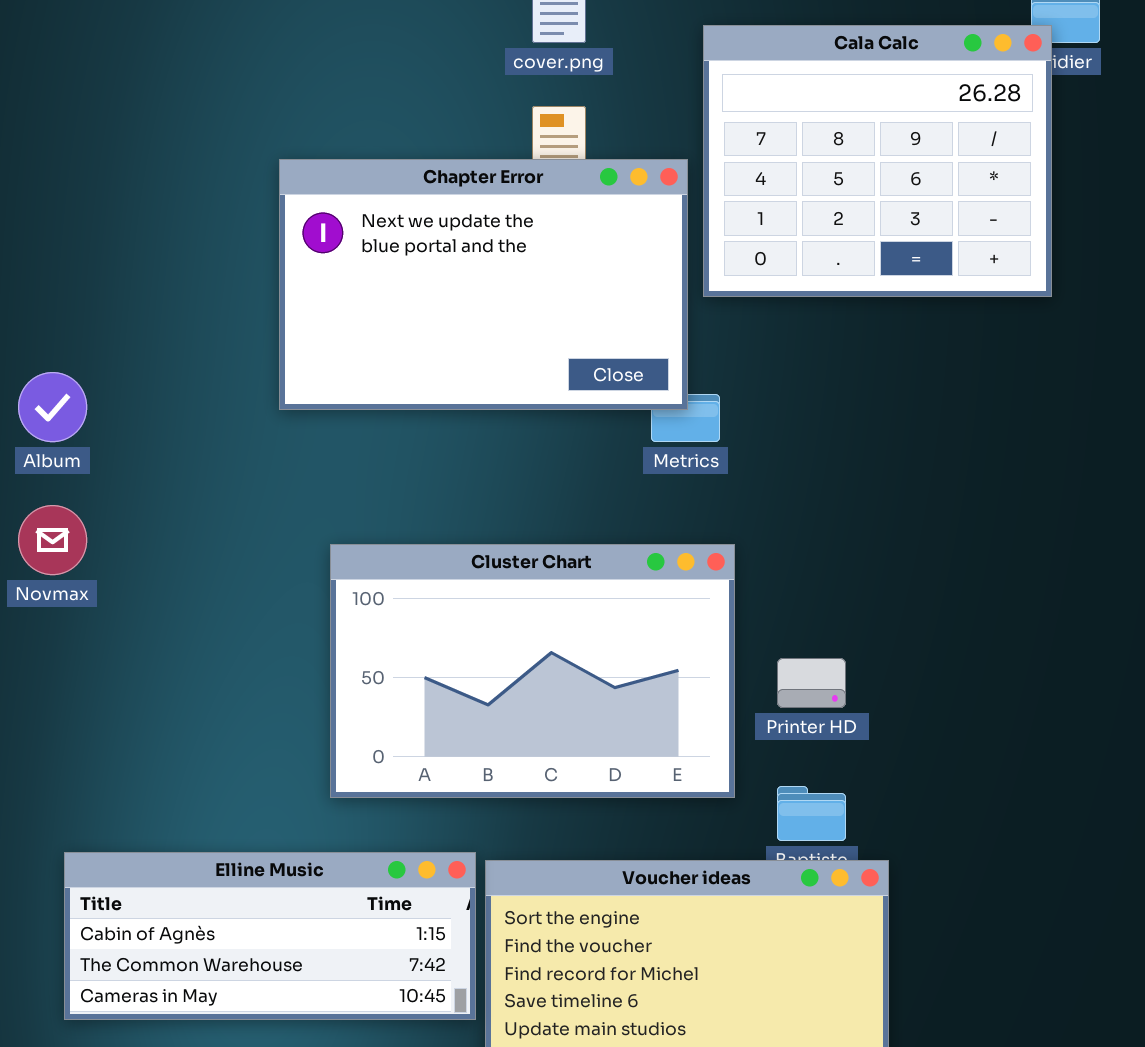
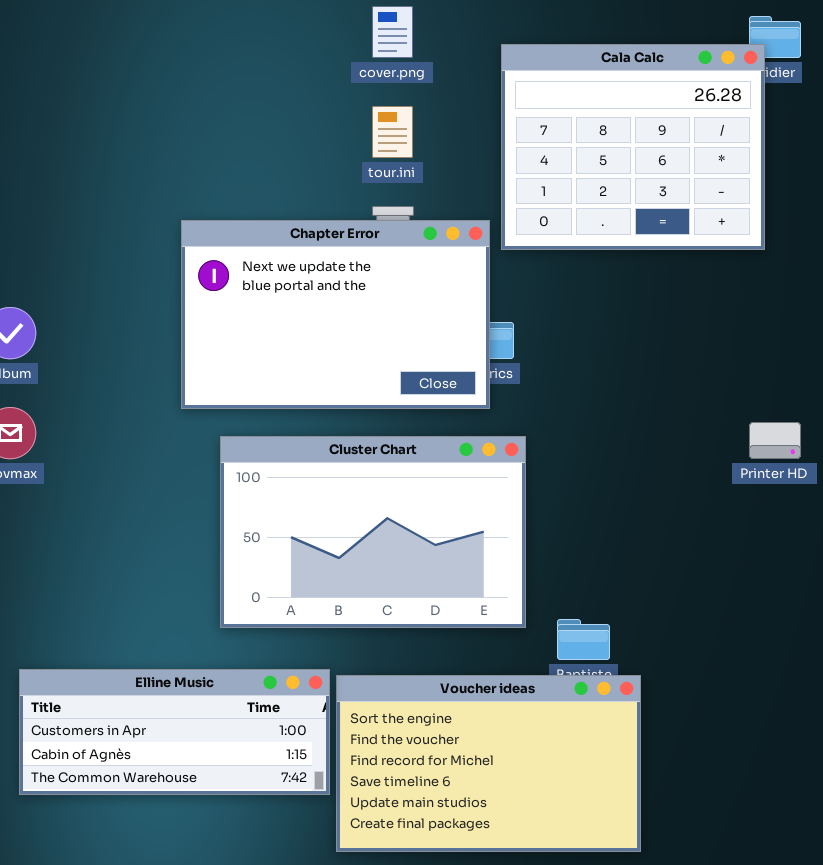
Chapter Error: [279,159,688,410] -> [181,220,490,409], moved
Printer HD: [777,658,846,708] -> [749,422,801,459], moved
Elline Music: [64,852,476,1020] -> [19,669,330,795], scrolled up 1 row

